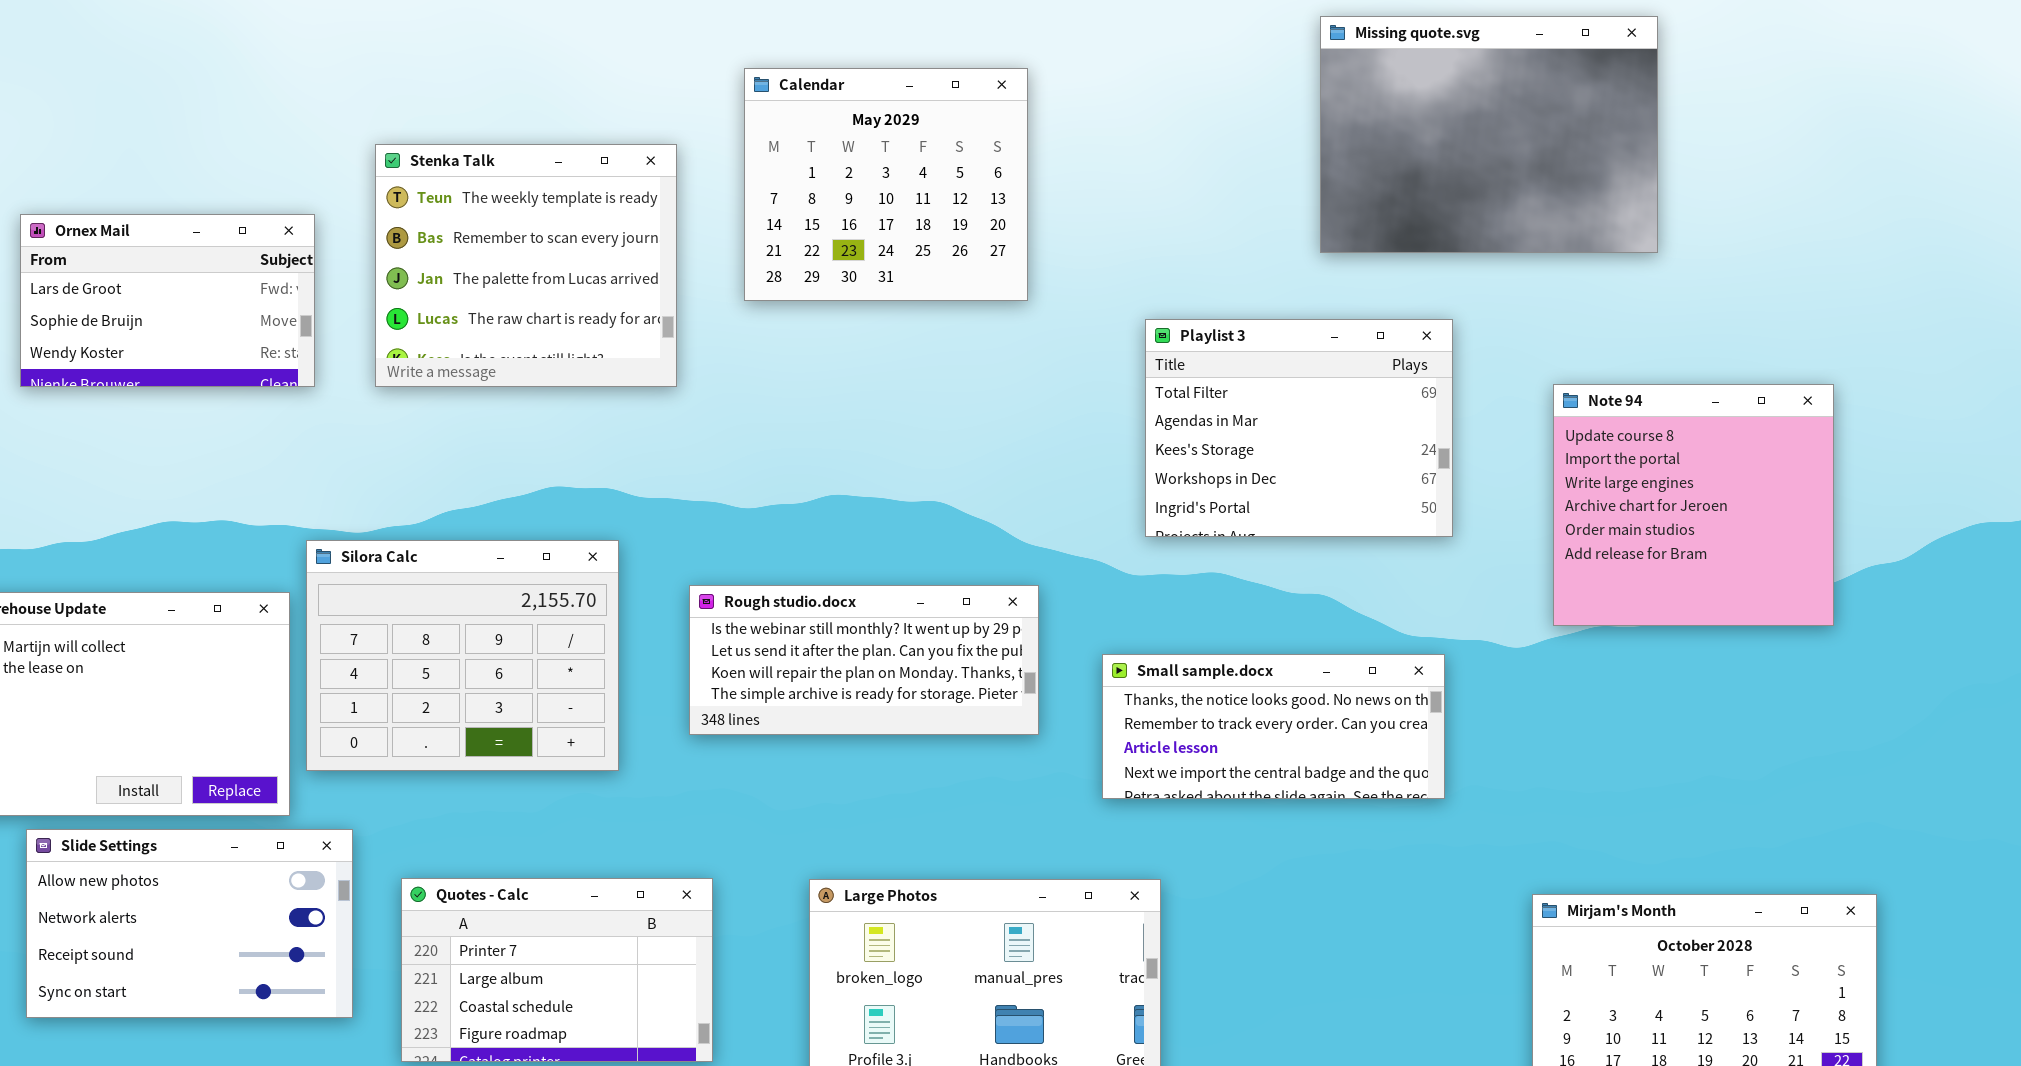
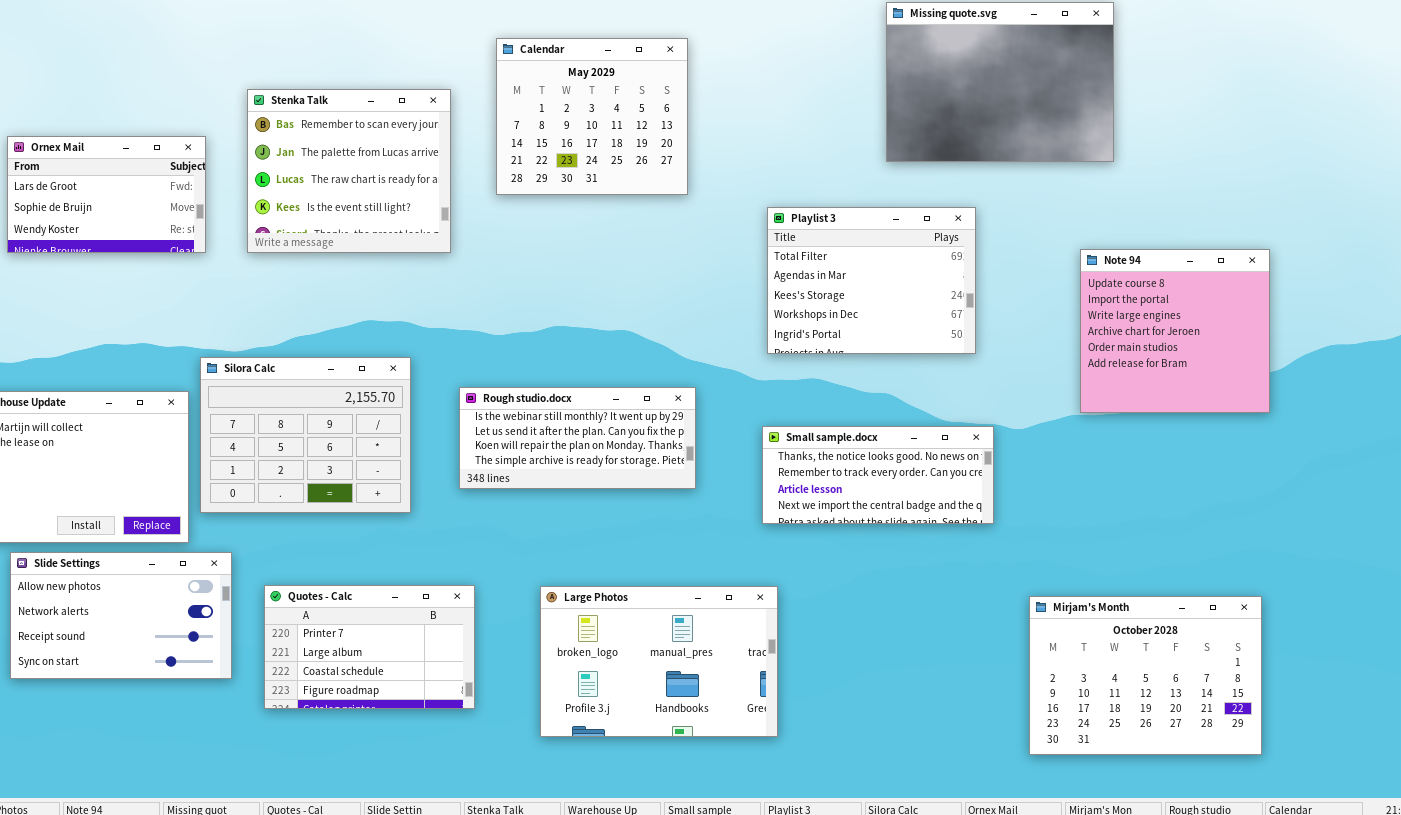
Stenka Talk: [375,144,677,387] -> [247,89,451,253], scrolled down 1 row
Note 94: [1553,384,1834,626] -> [1080,249,1270,413], moved
Small sample.docx: [1102,654,1445,799] -> [762,426,994,524], moved

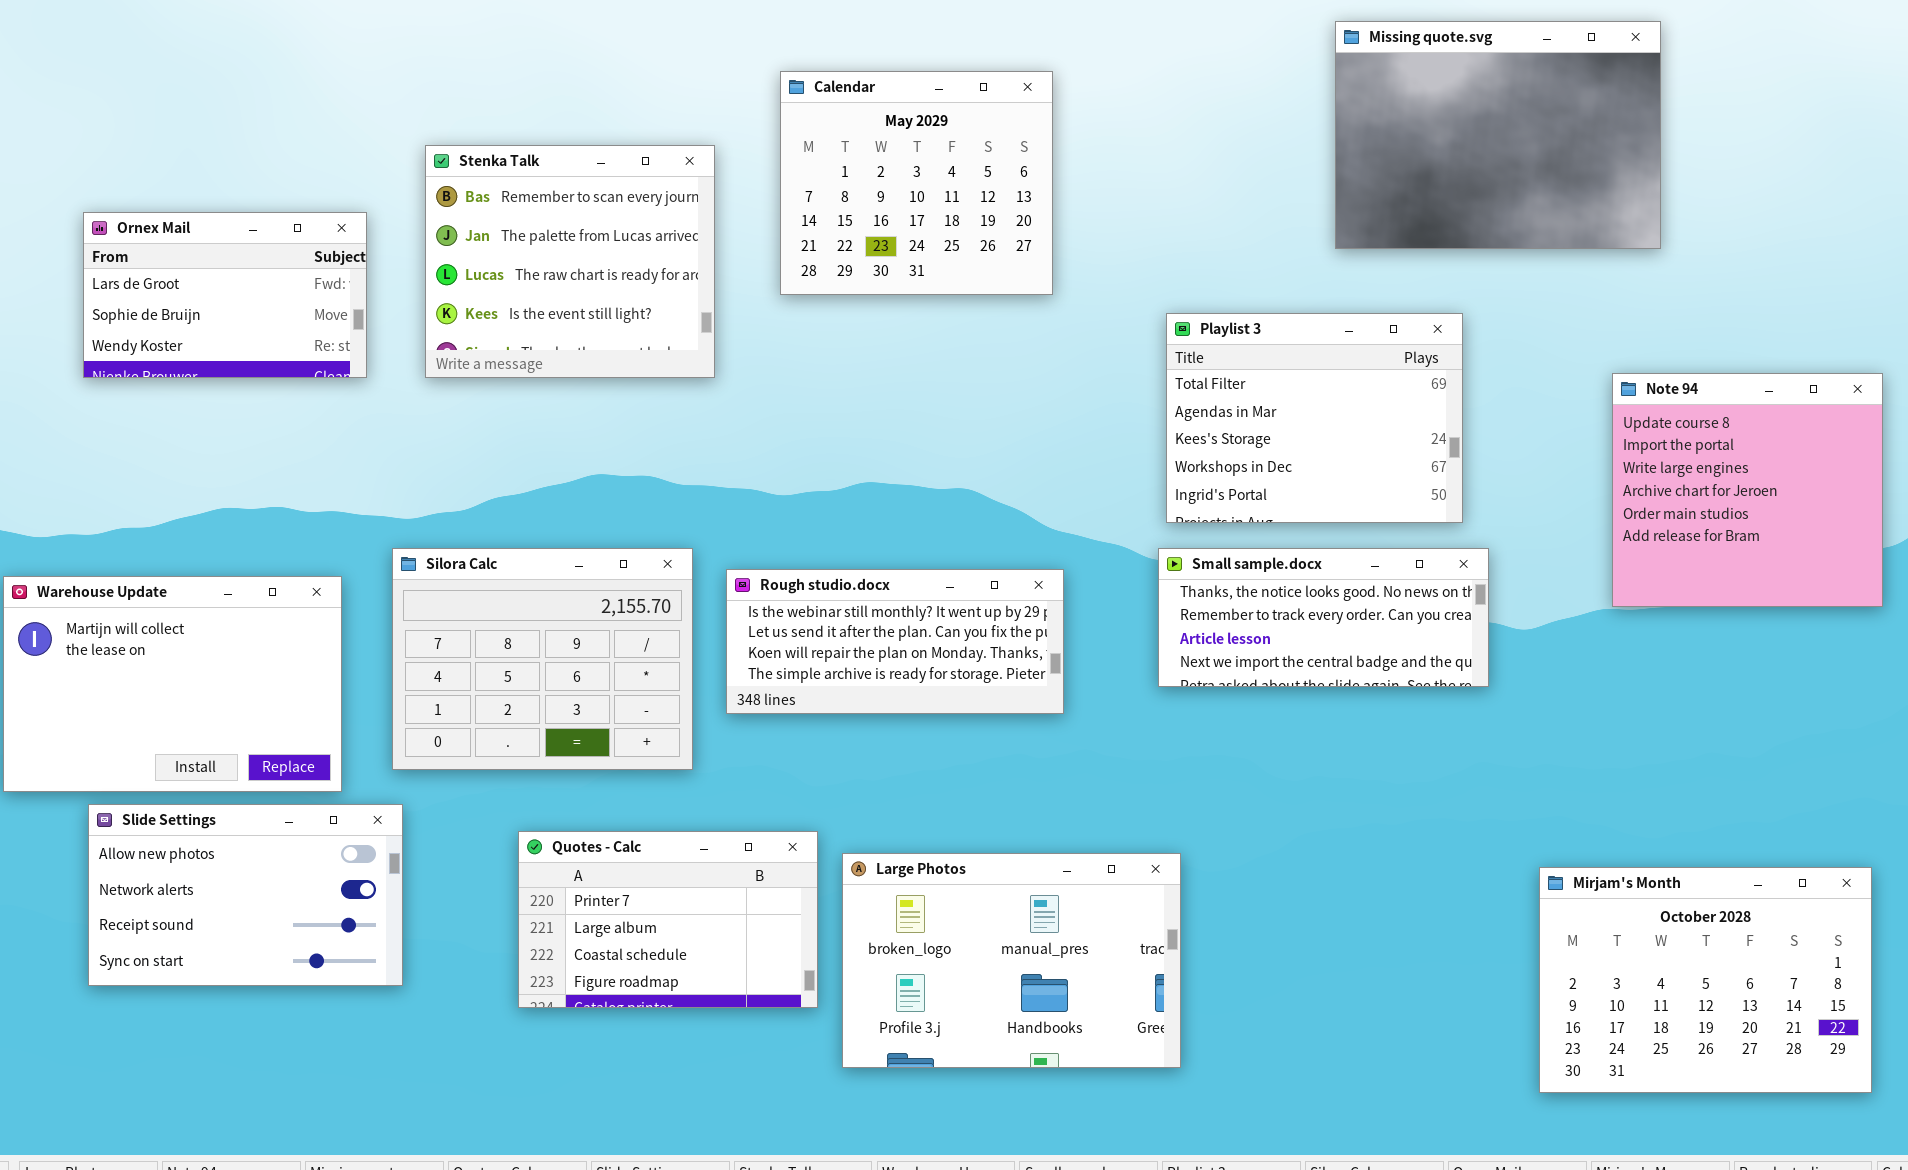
Silora Calc: [200,357,411,513] -> [392,548,693,770], moved
Small sample.docx: [762,426,994,524] -> [1158,548,1489,687], moved
Quotes - Calc: [264,585,475,709] -> [518,831,818,1008], moved

